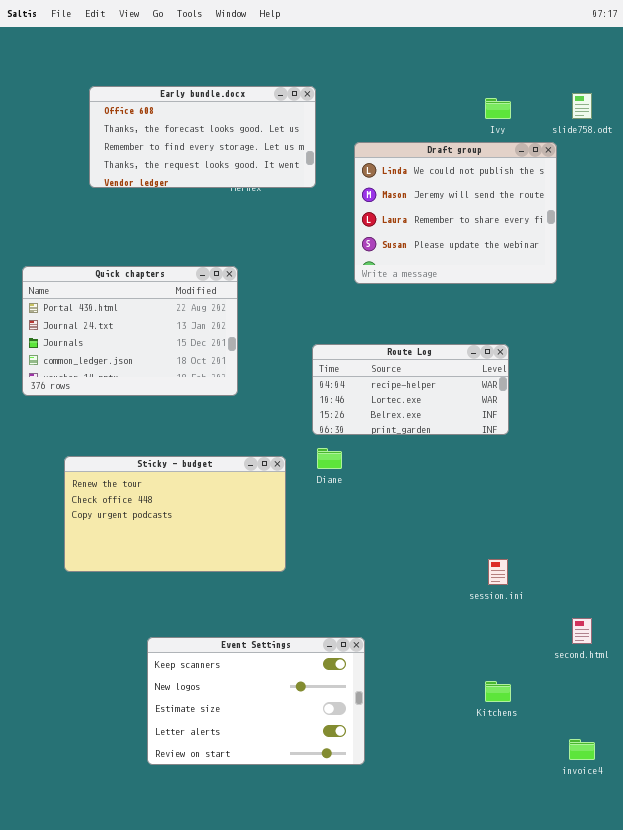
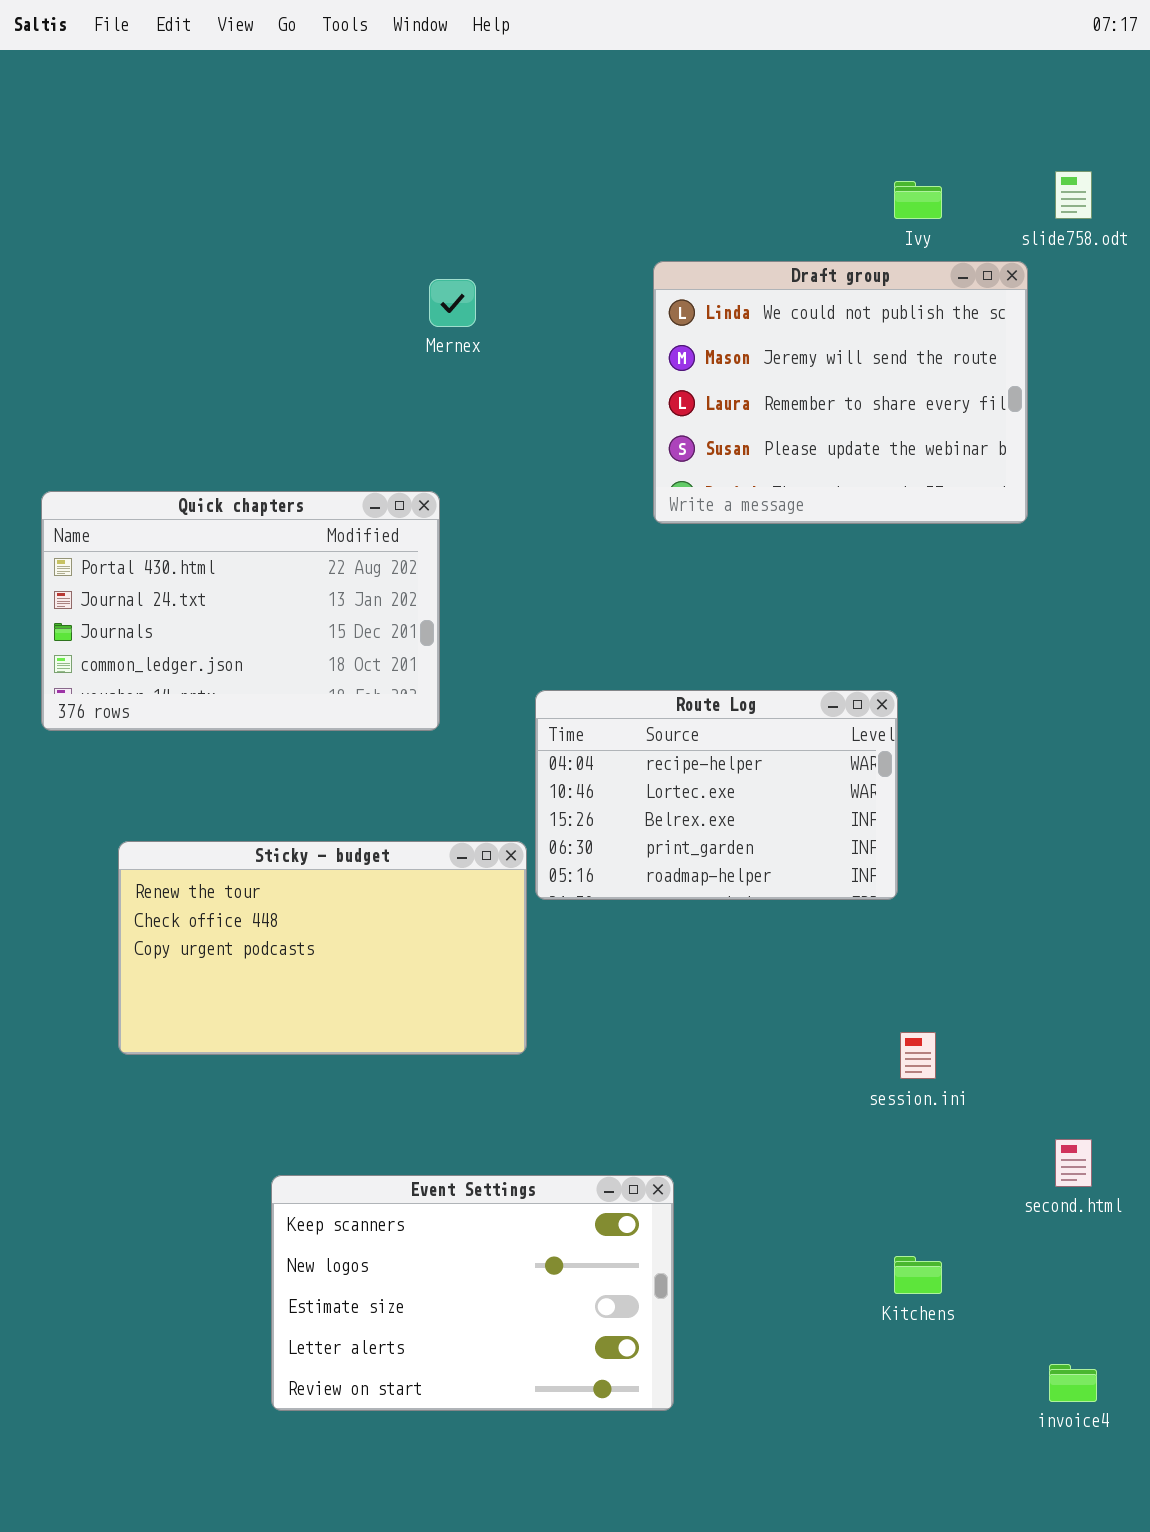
Early bundle.docx: [89,86,316,188] -> none, closed
Route Log: [312,344,509,435] -> [535,690,898,900], moved, resized

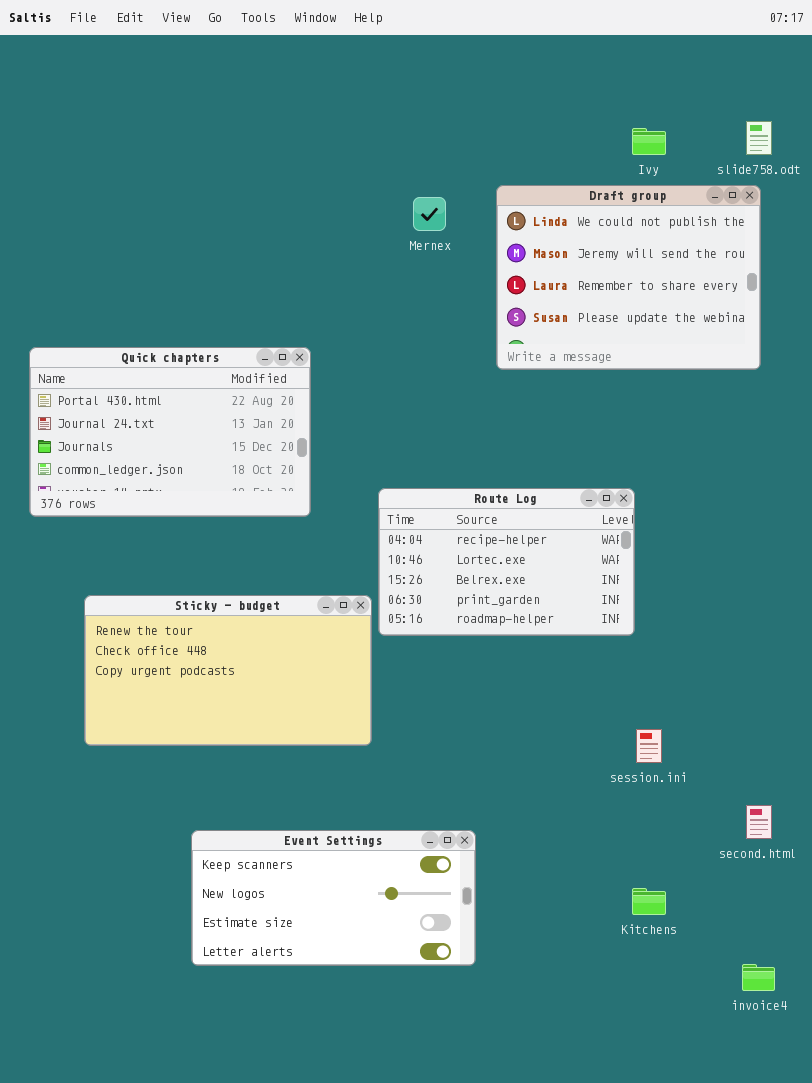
Draft group: [653,261,1028,524] -> [496,185,761,370], moved
Mernex: [429,279,476,327] -> [413,197,446,231], moved
Event Settings: [271,1175,674,1411] -> [191,830,476,966], resized

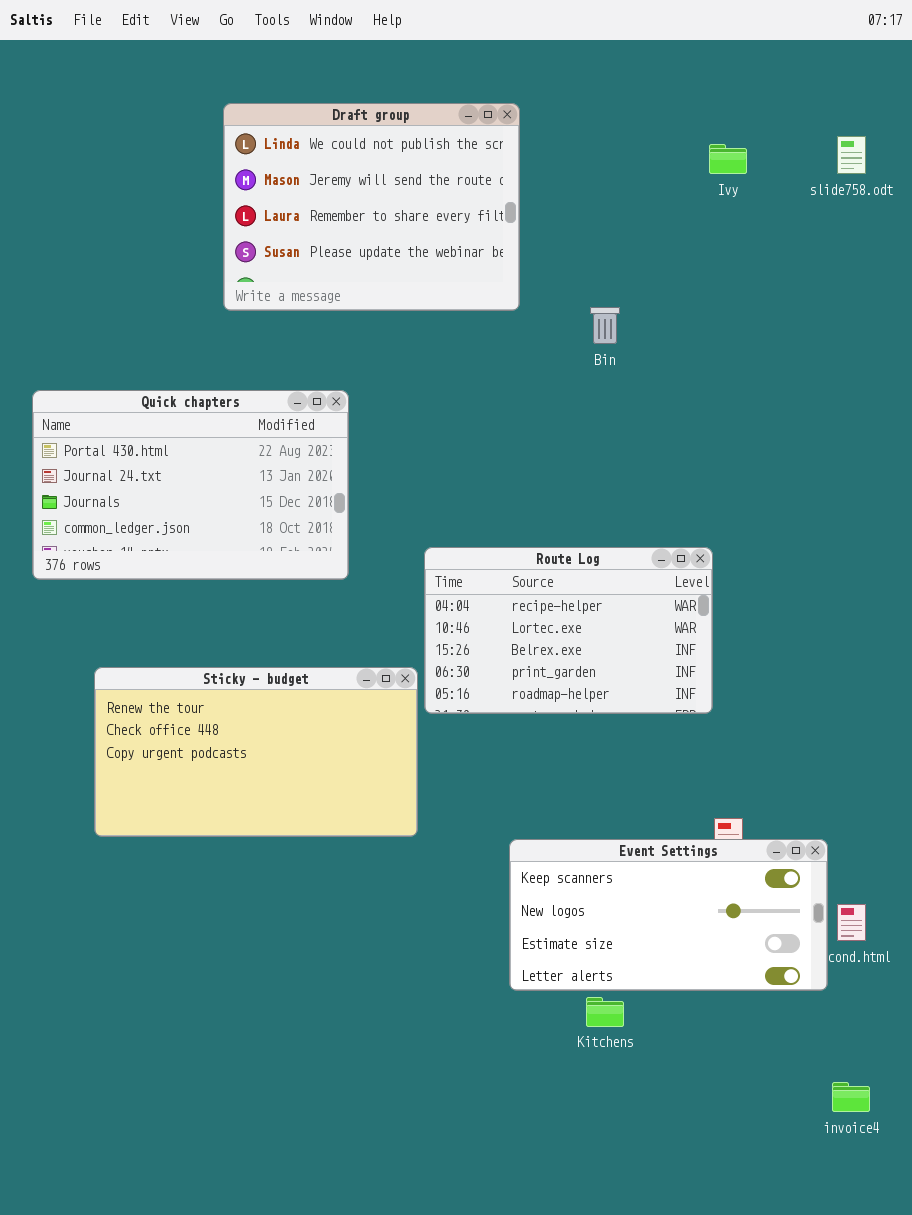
Draft group: [496,185,761,370] -> [223,103,520,311], moved
Event Settings: [191,830,476,966] -> [509,839,828,991], moved
Kitchens: [632,888,666,915] -> [586,997,624,1027], moved

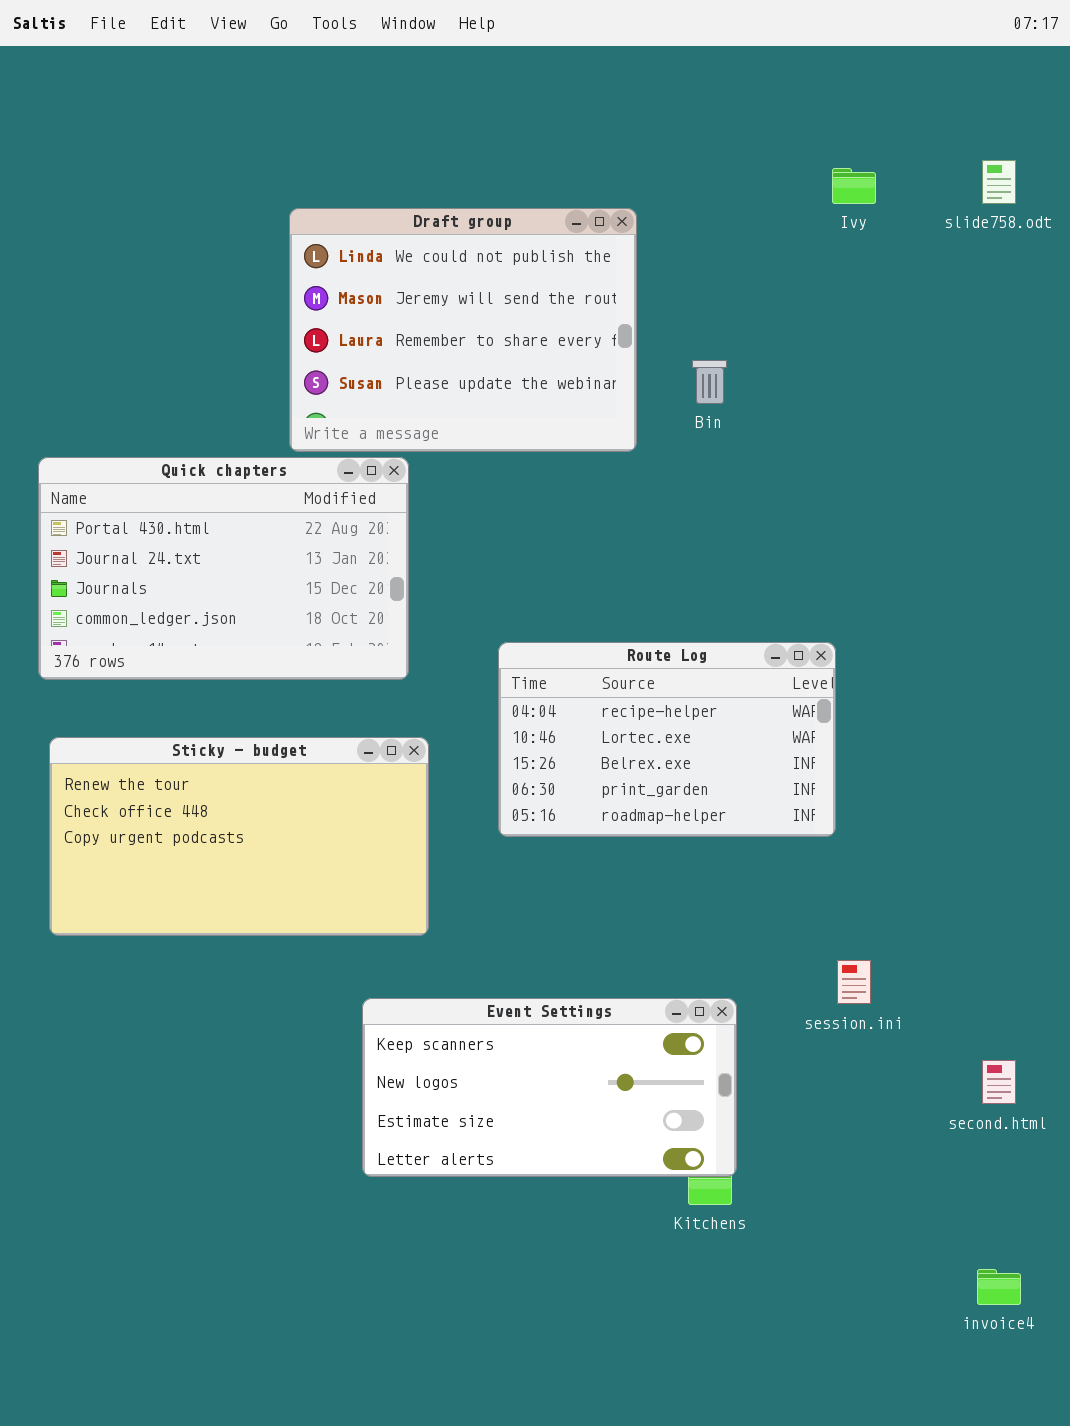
Draft group: [223,103,520,311] -> [289,208,637,452], moved
Sticky - budget: [94,667,418,837] -> [49,737,429,936], moved
Event Settings: [509,839,828,991] -> [362,998,737,1177], moved

